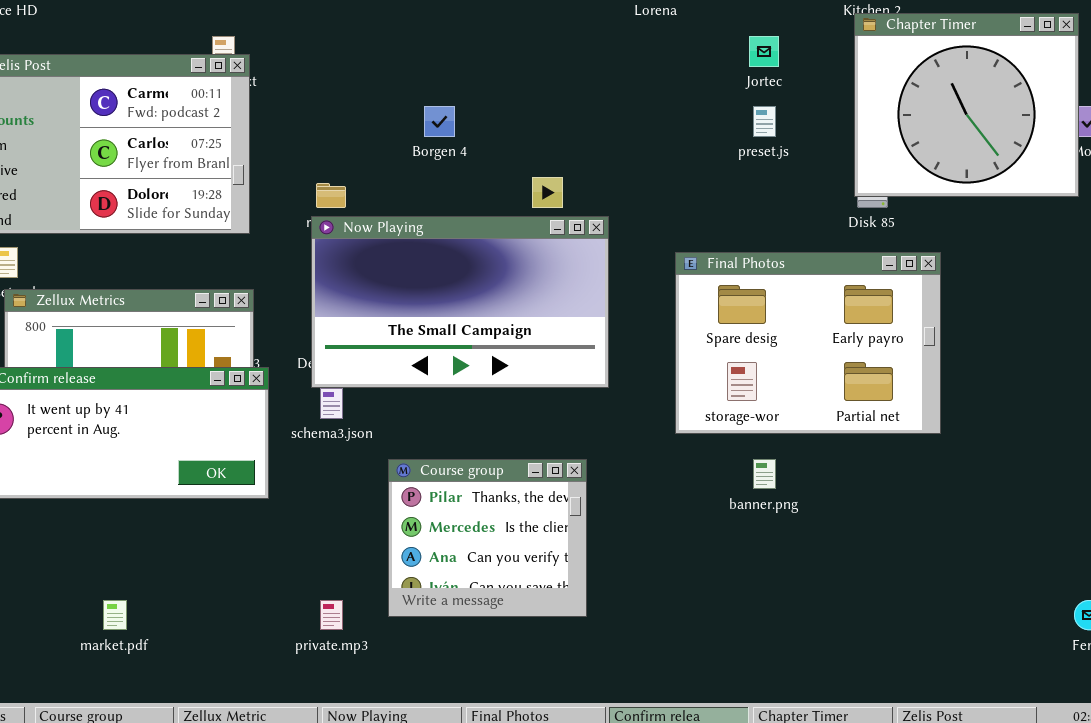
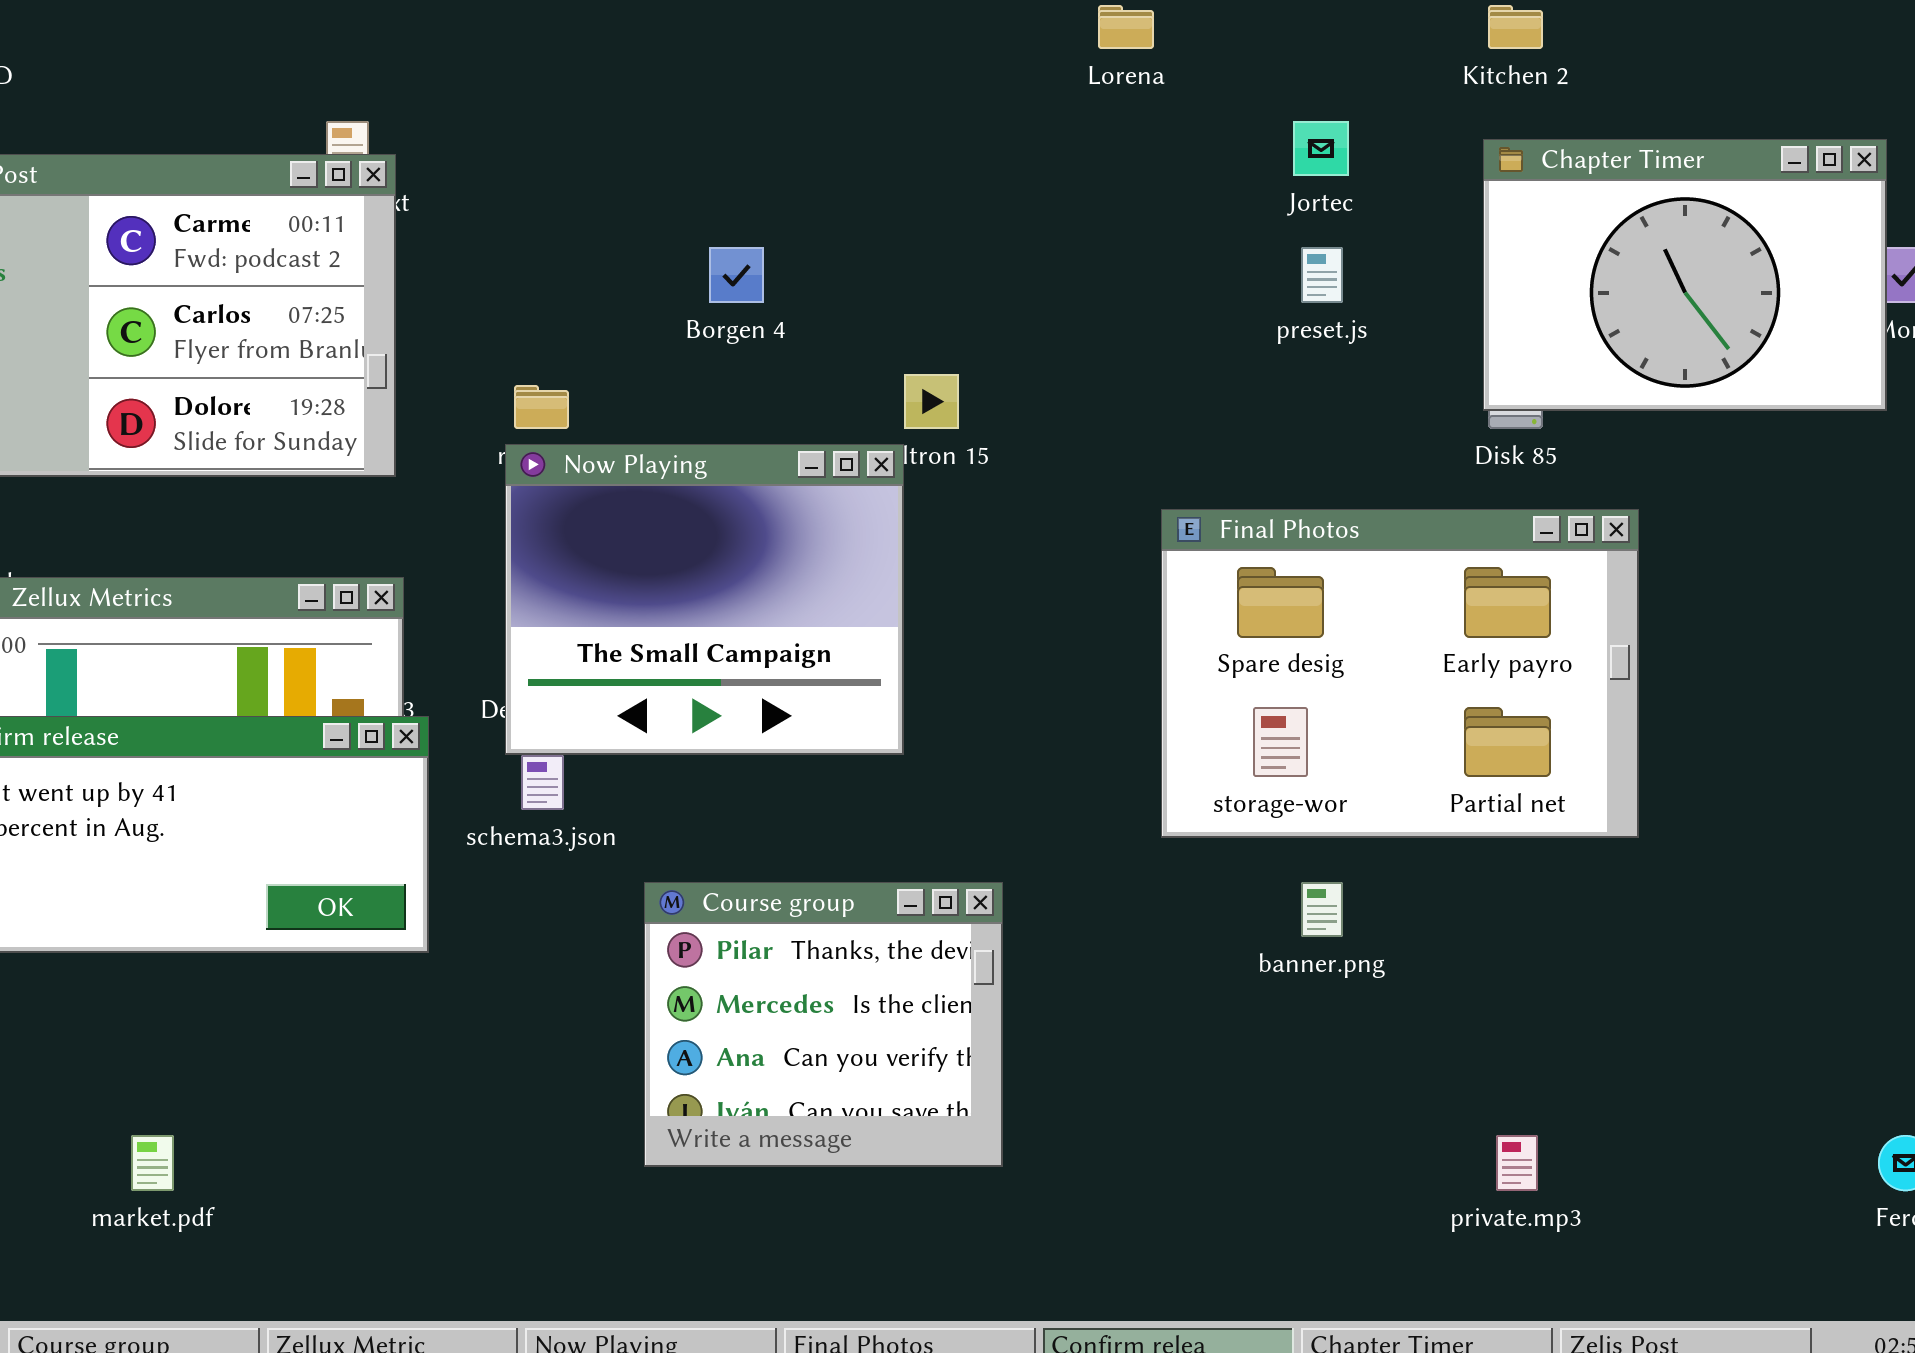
Chapter Timer: [854,13,1079,197] -> [1483,139,1887,411], resized
Now Playing: [311,216,609,388] -> [505,444,904,755], resized
private.mp3: [320,600,343,630] -> [1496,1135,1538,1191], moved

